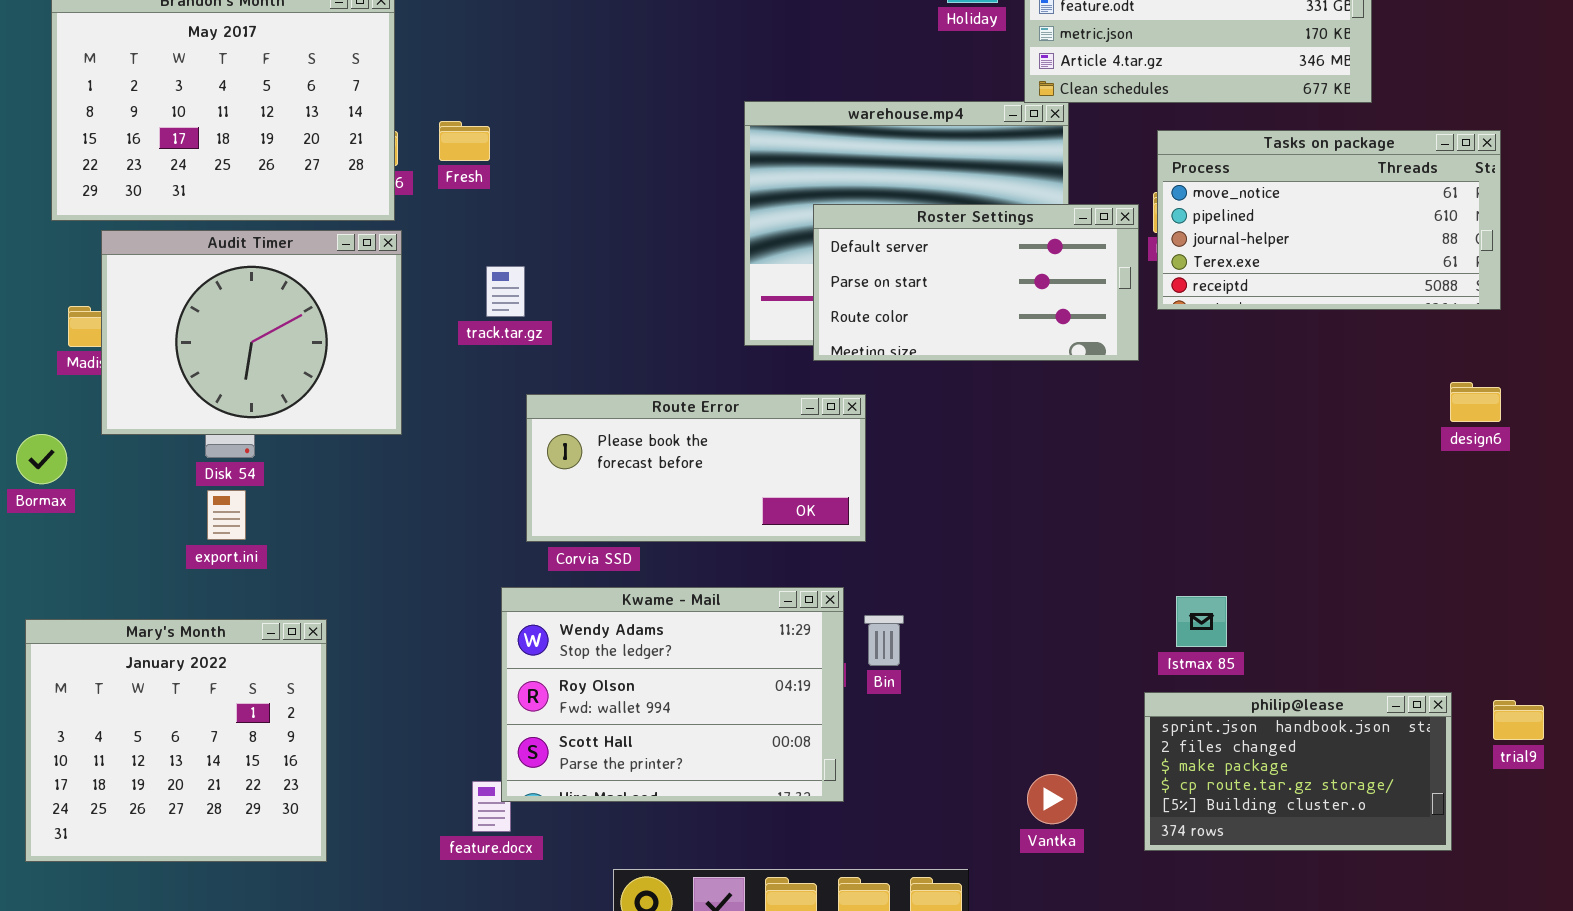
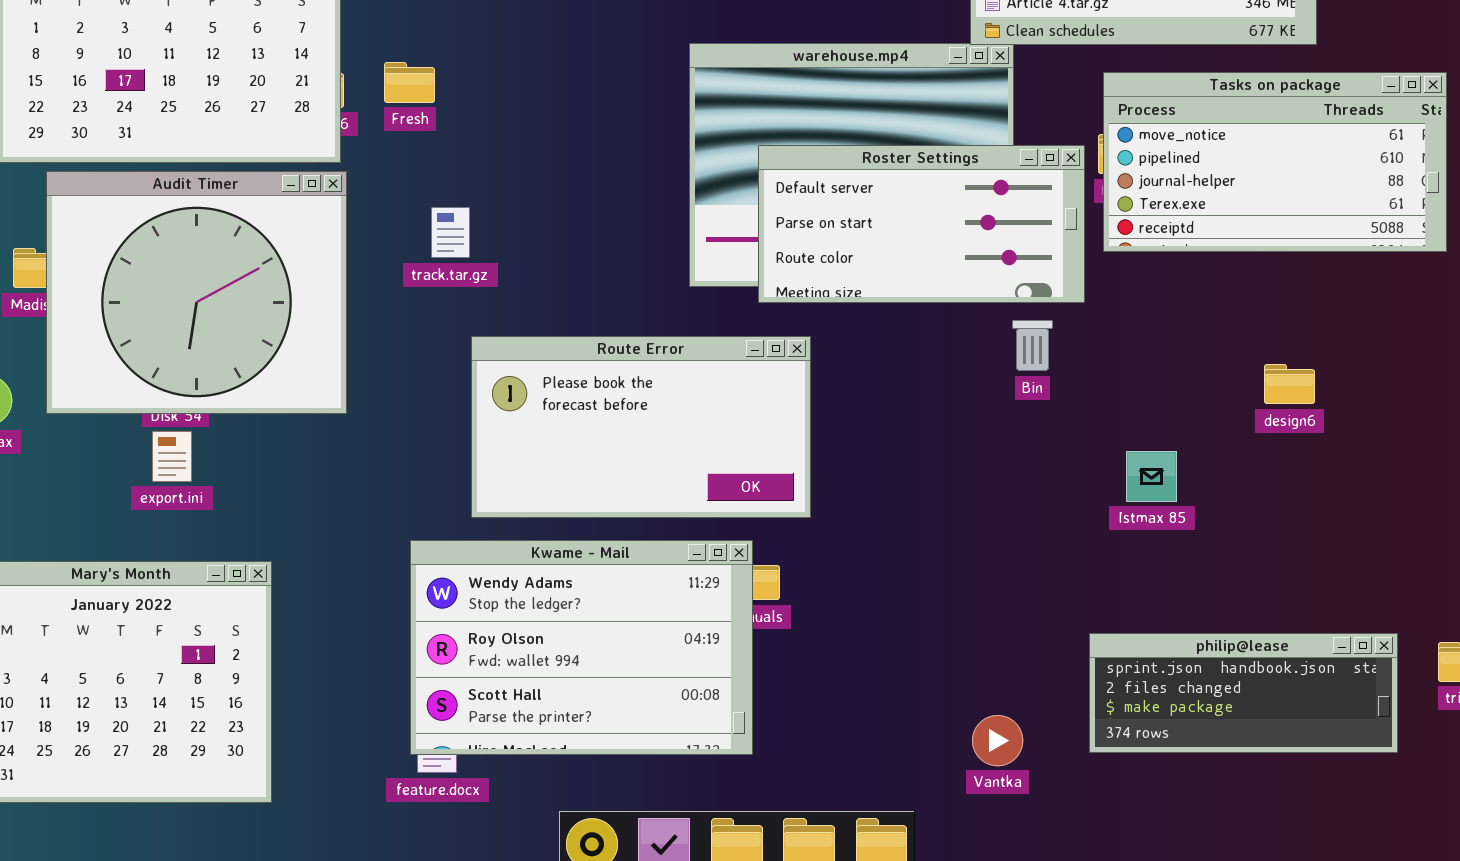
Audit Timer: [101,230,402,435] -> [46,171,347,414], resized
design6: [1450,382,1501,422] -> [1264,364,1315,404], moved
Route Error: [526,394,866,542] -> [471,336,811,518], resized
Kwame - Mail: [501,587,844,802] -> [410,540,753,755], moved
Istmax 85: [1176,596,1227,647] -> [1126,451,1177,502], moved
Bin: [864,615,904,666] -> [1012,320,1053,371], moved
philip@lease: [1144,692,1452,851] -> [1089,633,1398,753], resized

